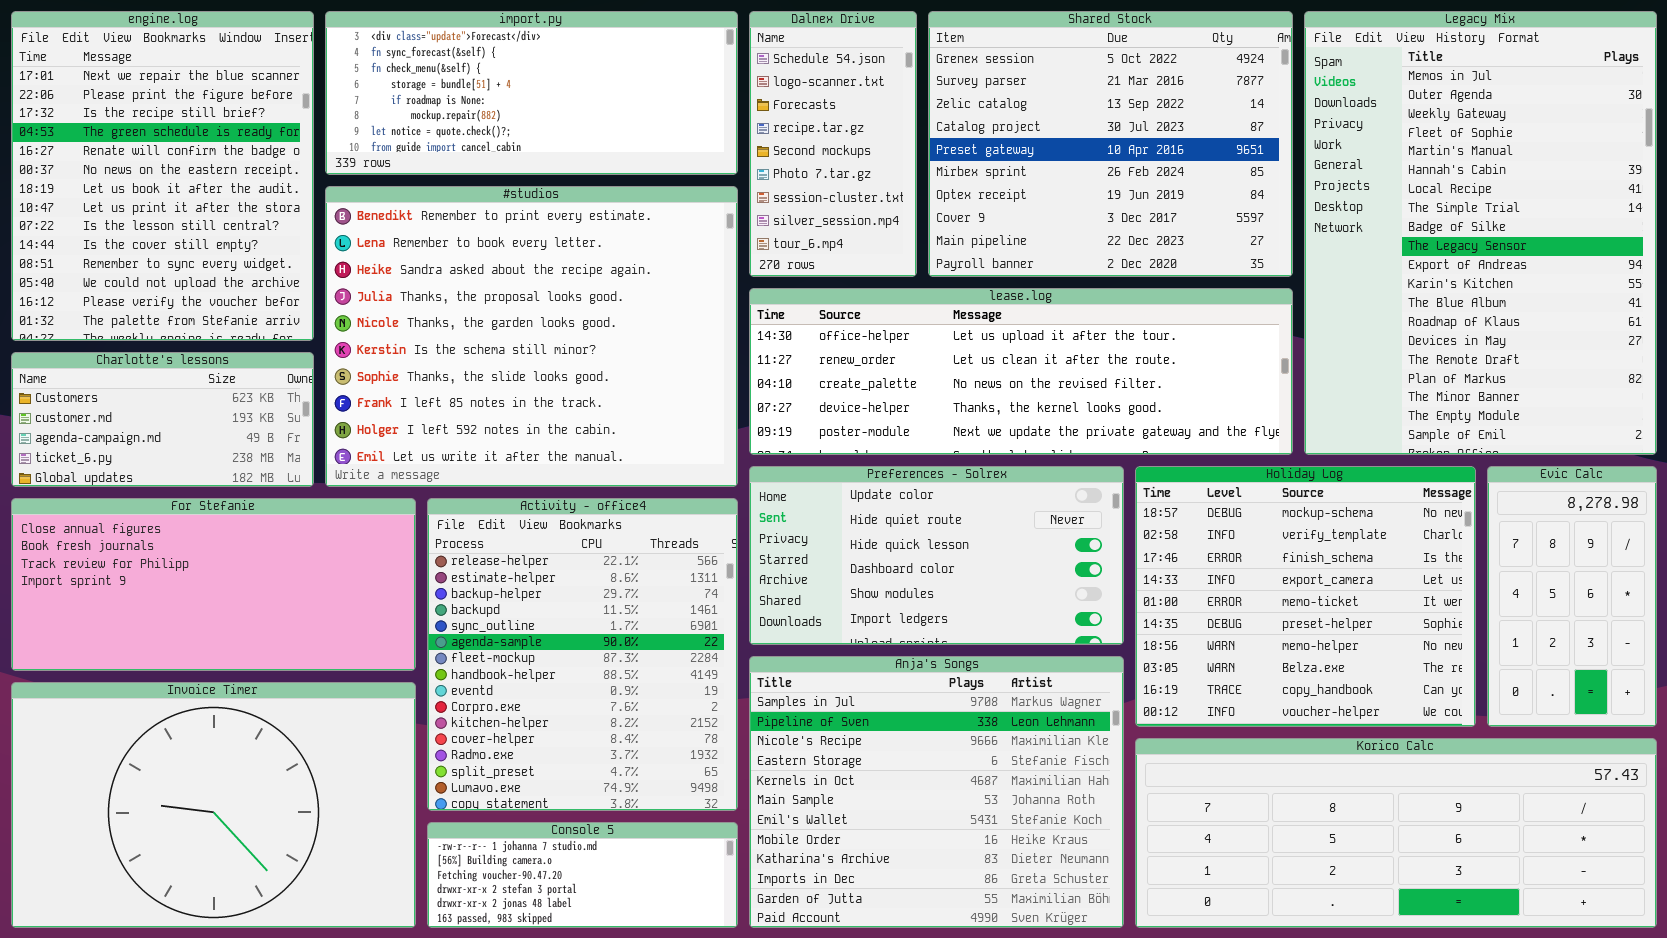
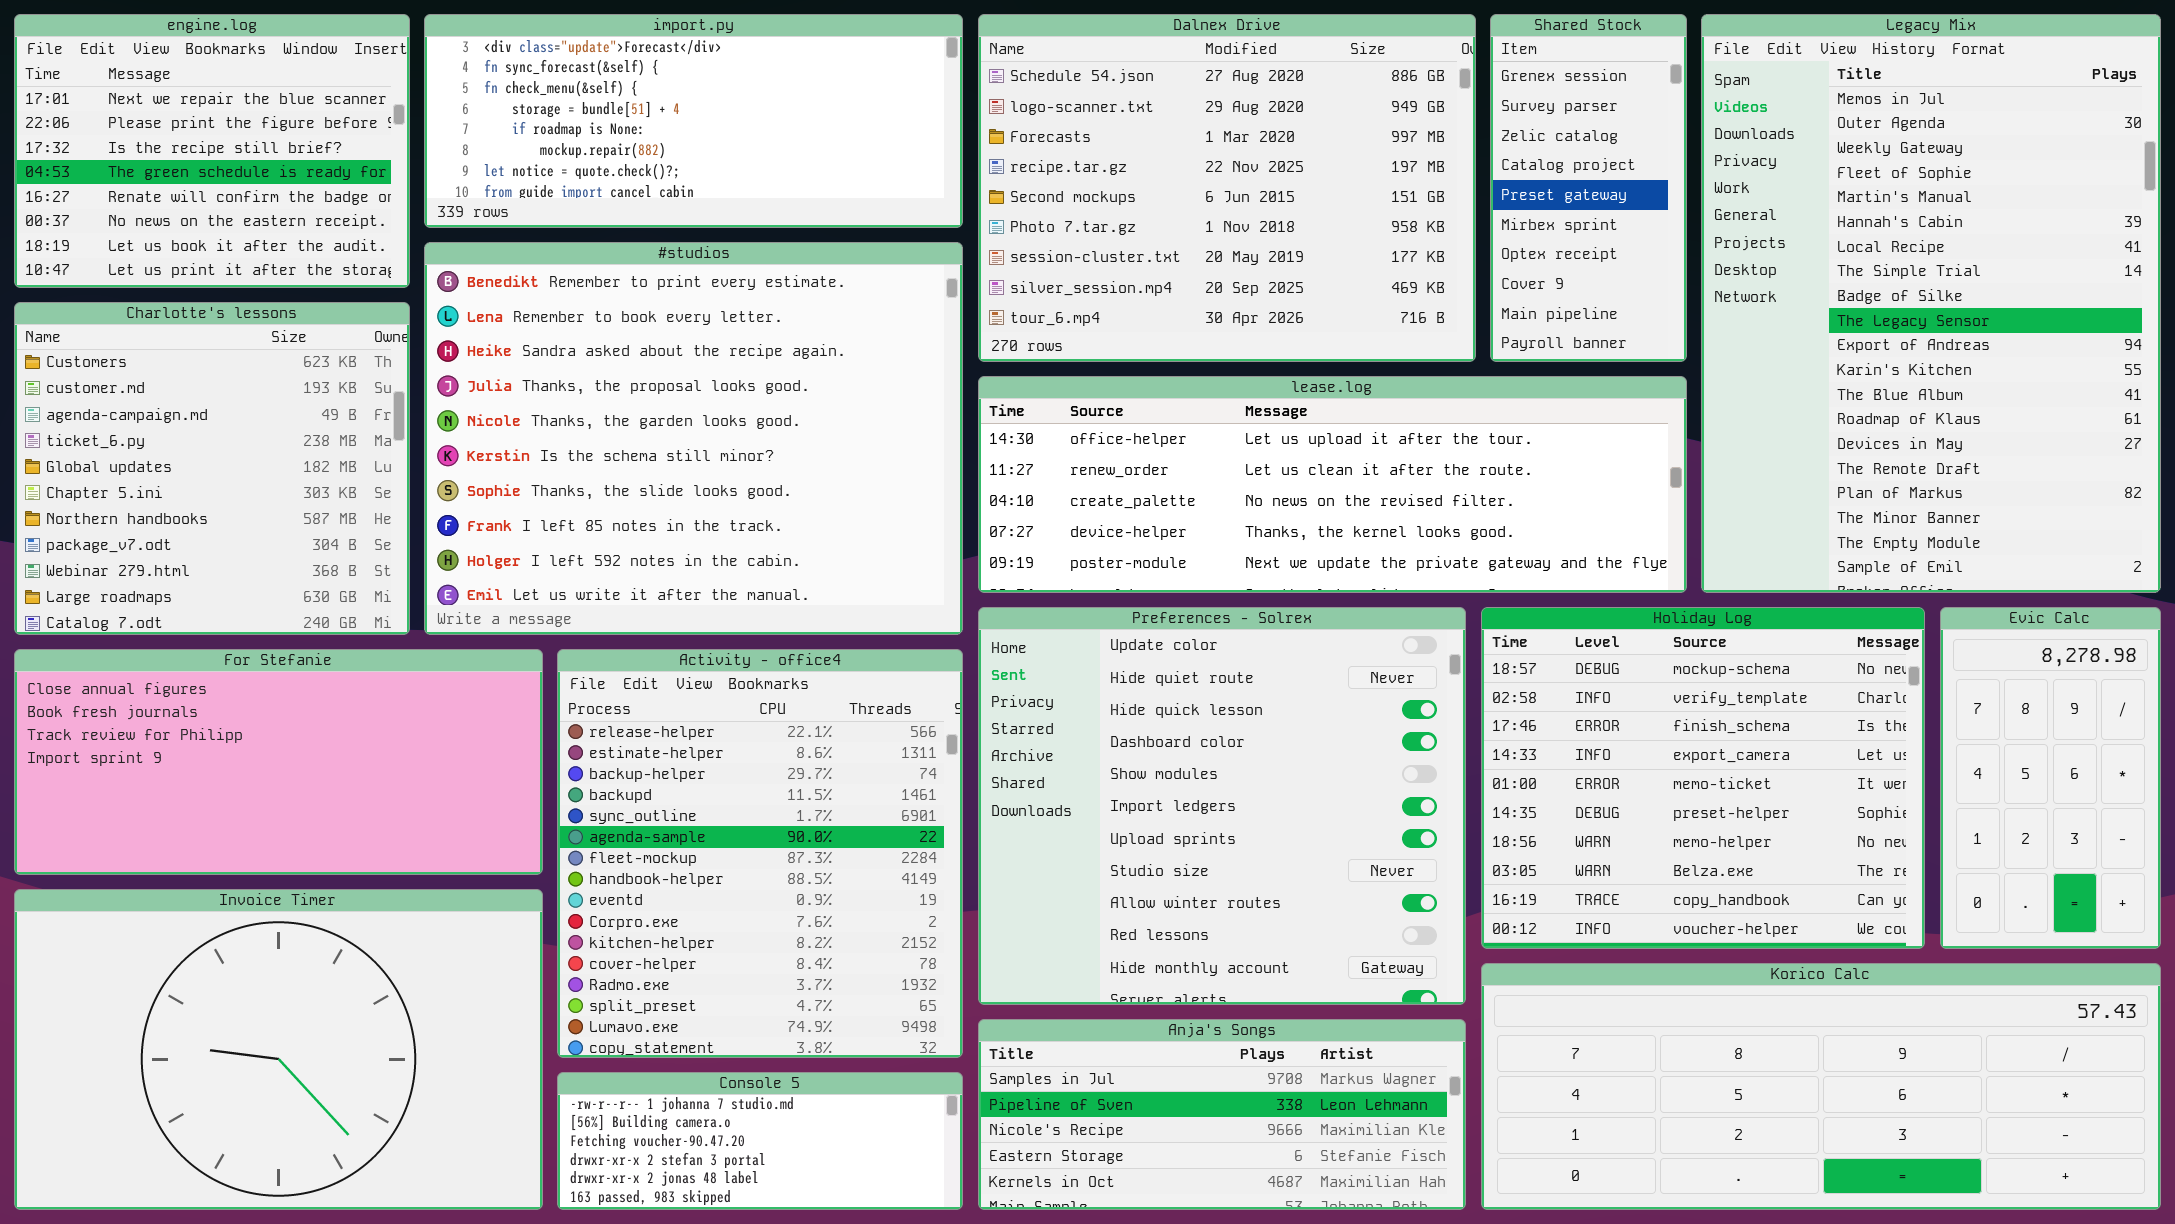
engine.log: [11,11,314,341] -> [14,14,410,288], resized
Dalnex Drive: [749,11,917,277] -> [978,14,1476,362], resized
Shared Stock: [928,11,1293,277] -> [1490,14,1687,362], resized
Charlotte's lessons: [11,352,314,487] -> [14,302,410,635], resized
Preferences - Solrex: [749,466,1124,645] -> [978,607,1466,1005], resized
Anja's Songs: [749,656,1124,928] -> [978,1019,1466,1210], resized

